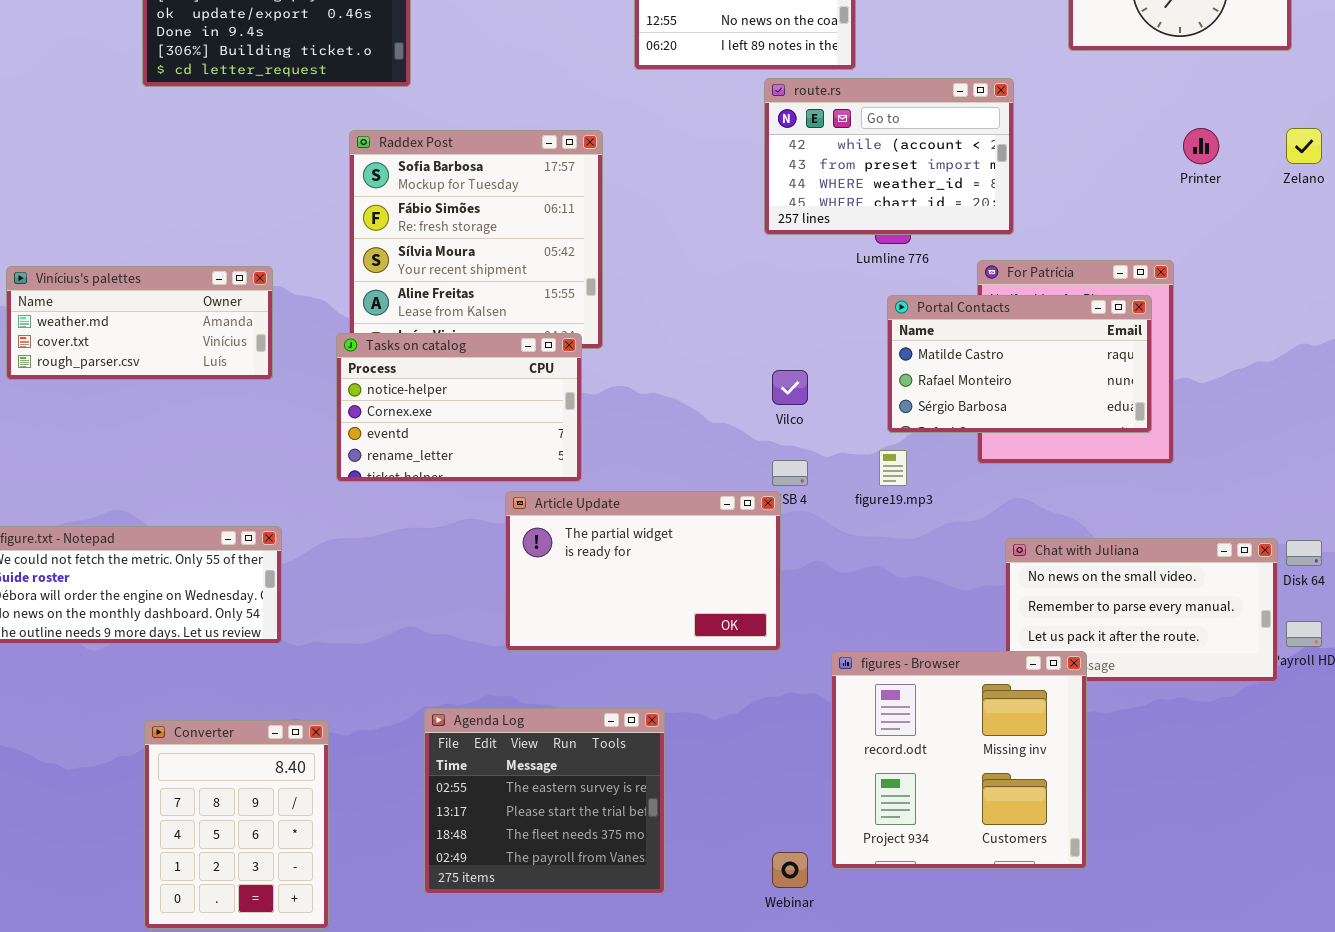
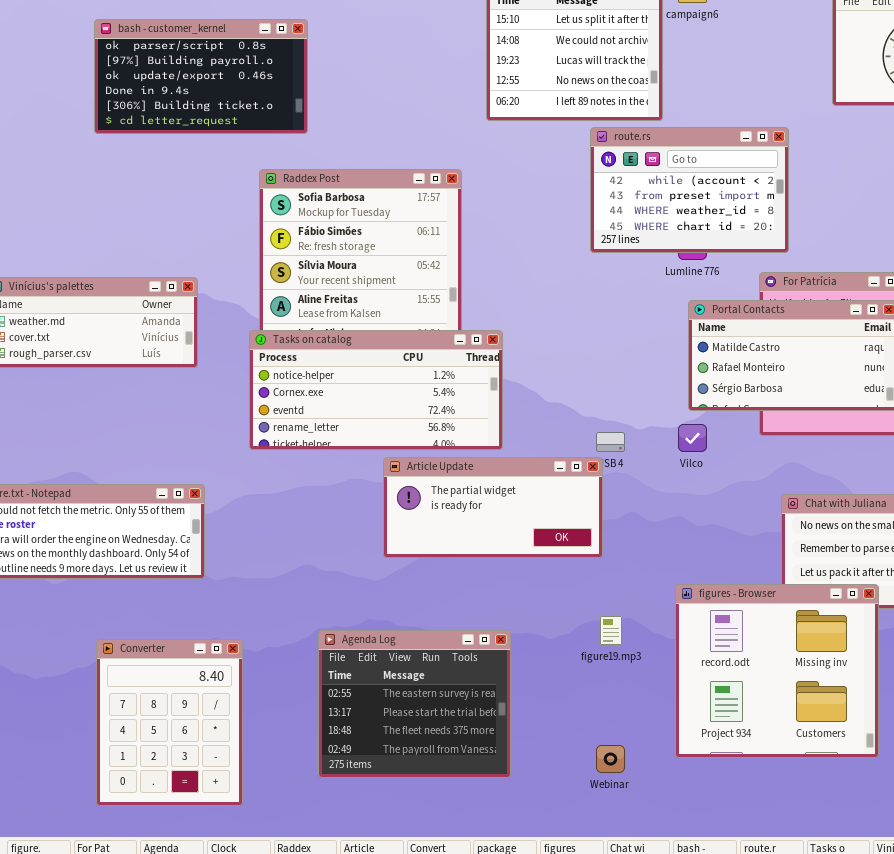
Tasks on catalog: [336,333,582,482] -> [249,330,503,450], resized
Vilco: [772,370,808,405] -> [678,424,707,452], moved
figure19.mp3: [879,450,907,486] -> [600,616,622,645], moved
Article Update: [505,491,781,651] -> [383,457,603,558], resized
figures - Browser: [831,651,1087,869] -> [675,584,879,758], moved

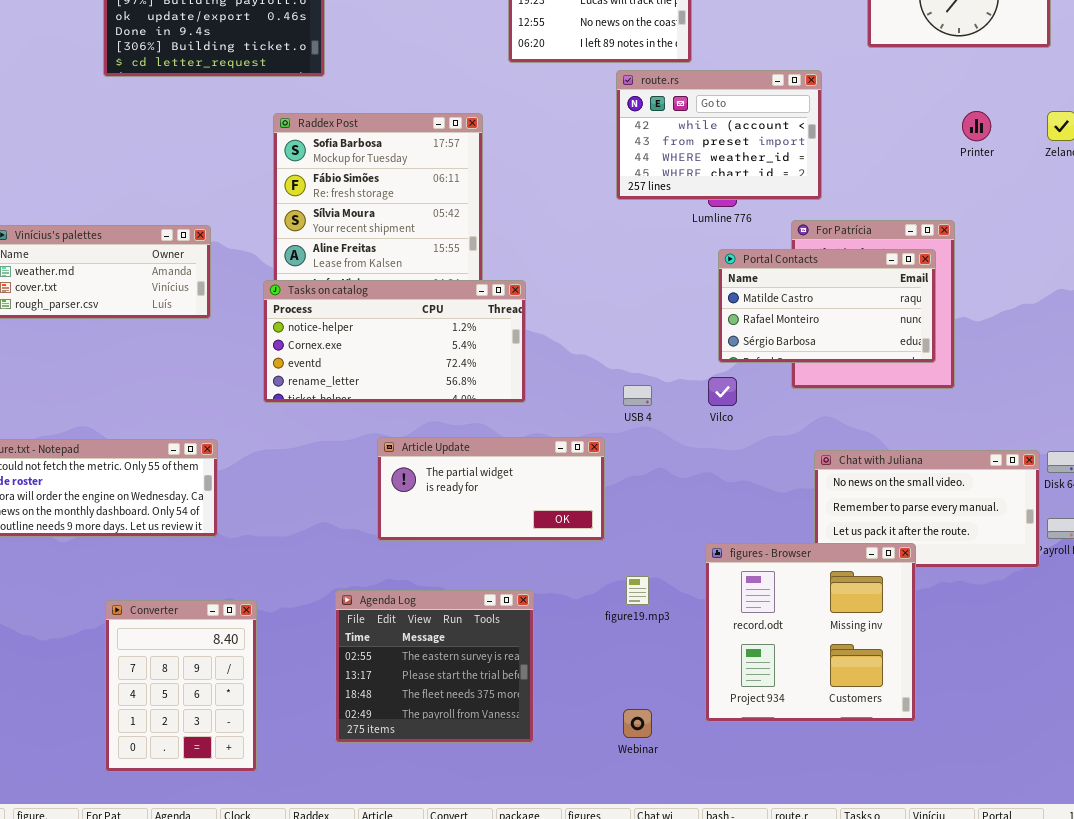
Article Update: [383,457,603,558] -> [377,437,605,541], moved

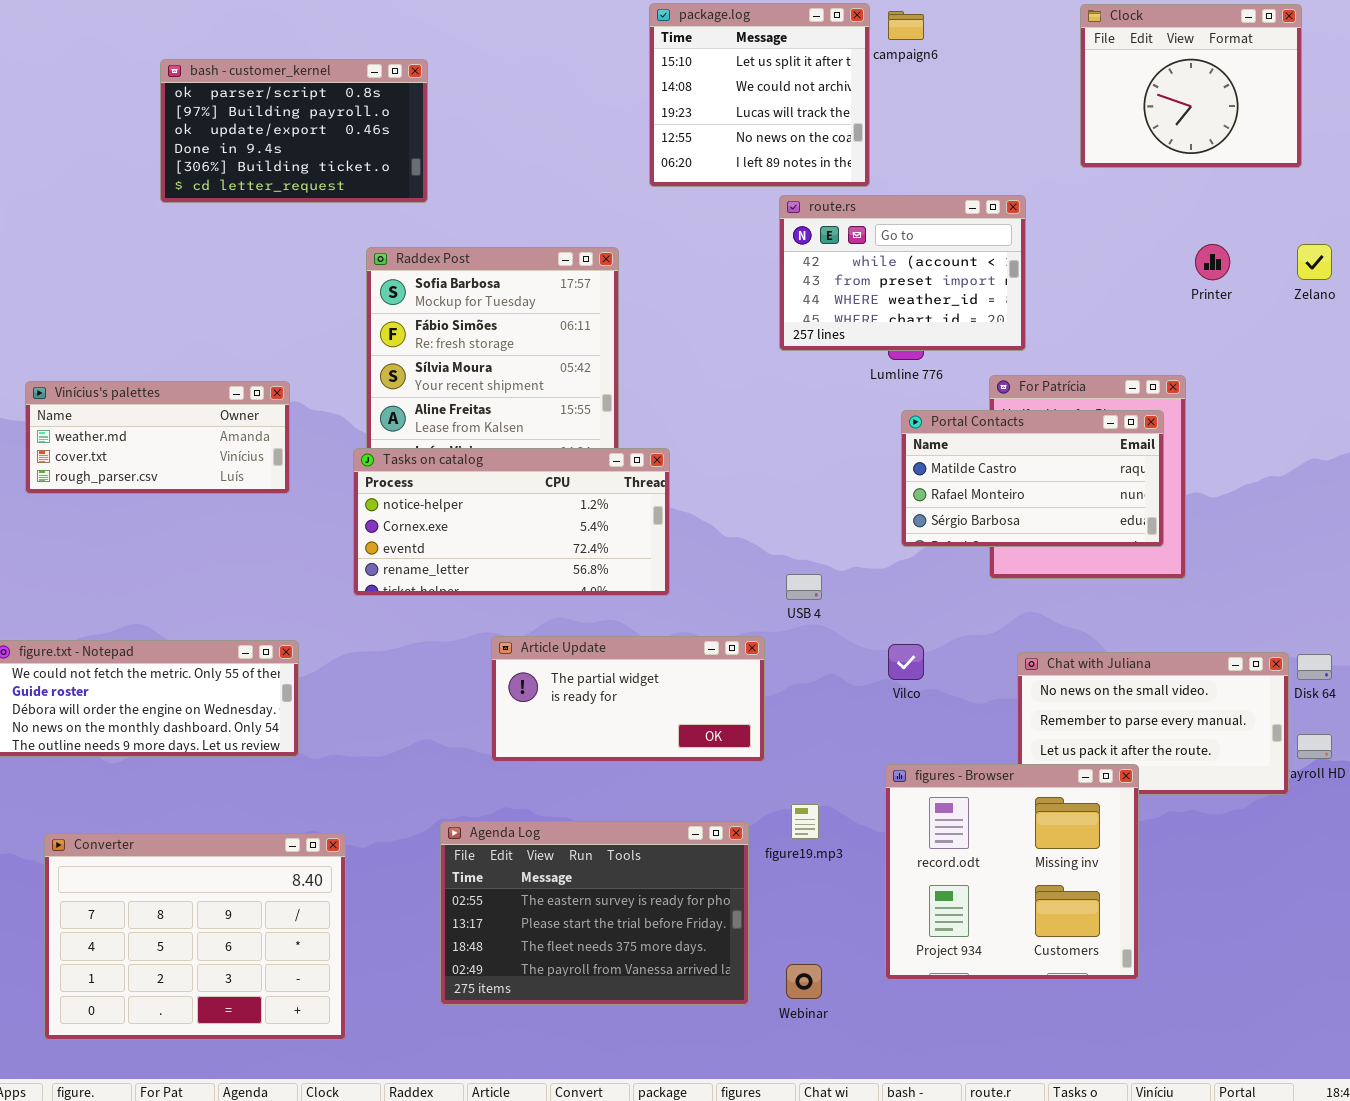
Vilco: [708,377,737,406] -> [888,644,924,680], moved
Agenda Log: [335,590,534,743] -> [440,821,749,1005], resized
Converter: [105,600,257,772] -> [44,833,346,1040], resized

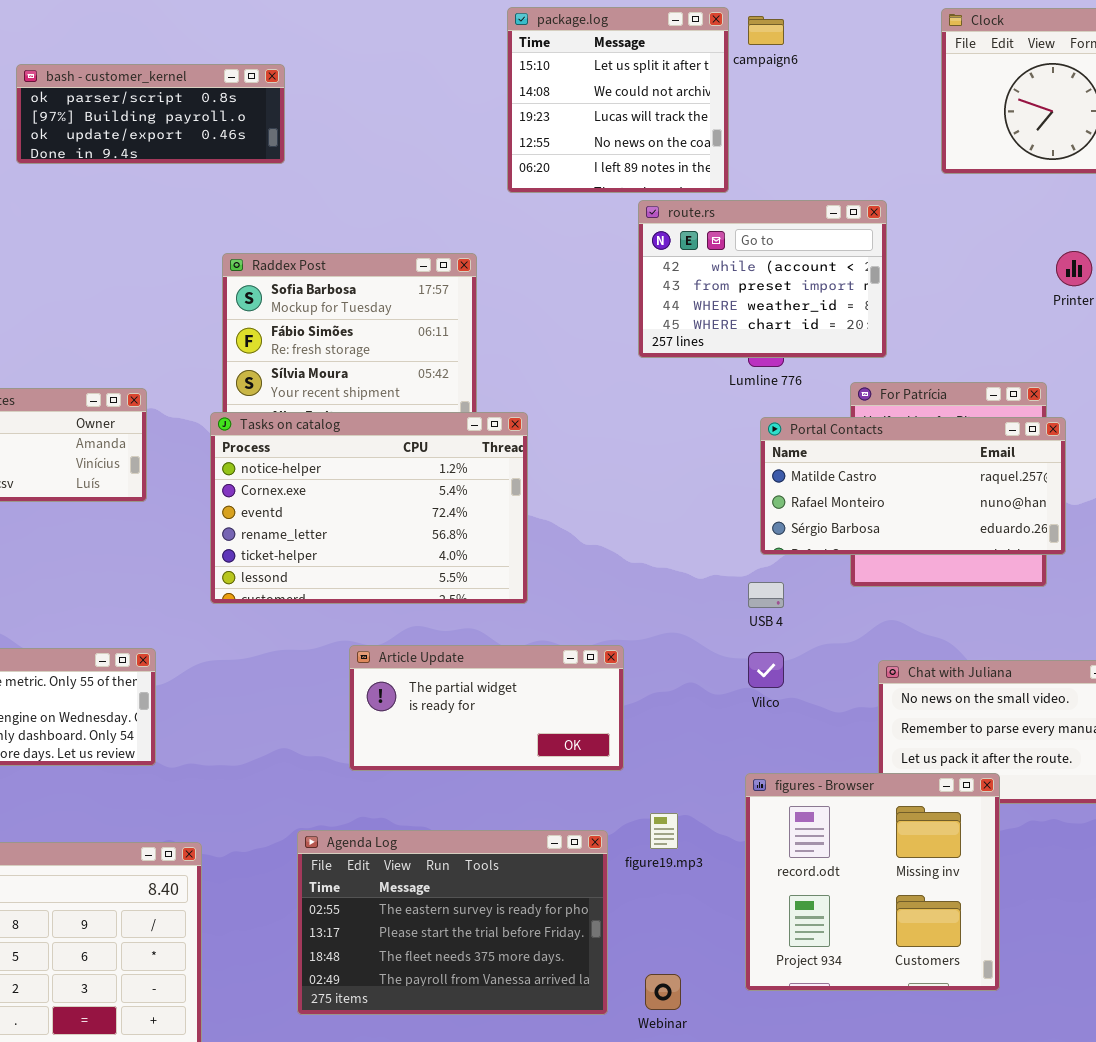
bash - customer_kernel: [160,59,428,203] -> [16,64,285,164], resized
Portal Contacts: [901,410,1164,547] -> [760,417,1066,555], resized
Tasks on catalog: [353,448,670,596] -> [210,412,528,604], resized
USB 4: [786,574,822,600] -> [748,582,784,608], moved

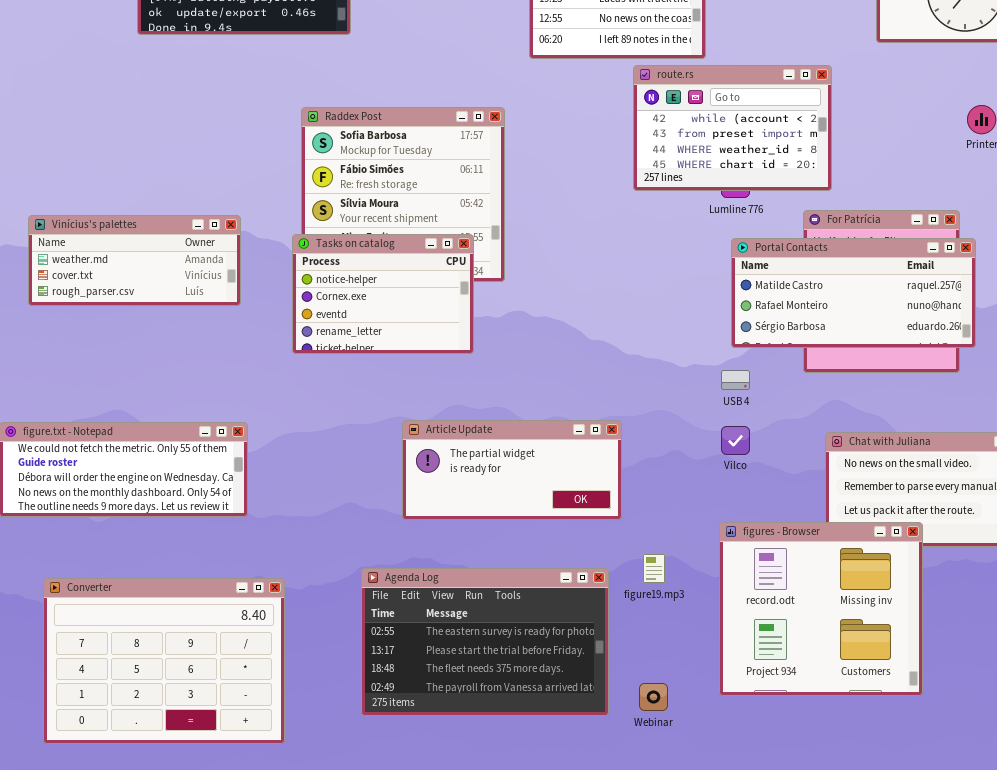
Tasks on catalog: [210,412,528,604] -> [292,234,474,354], resized

